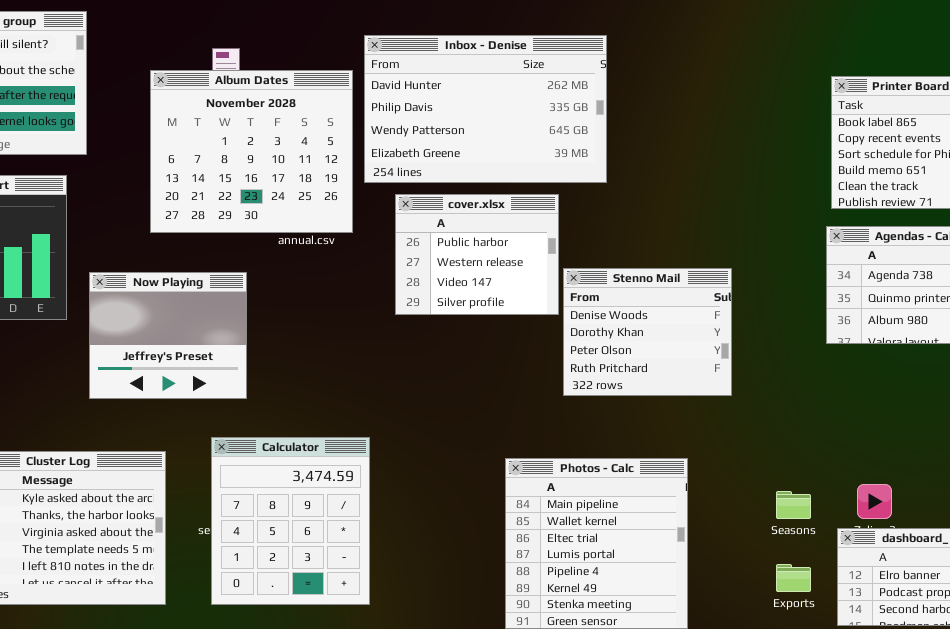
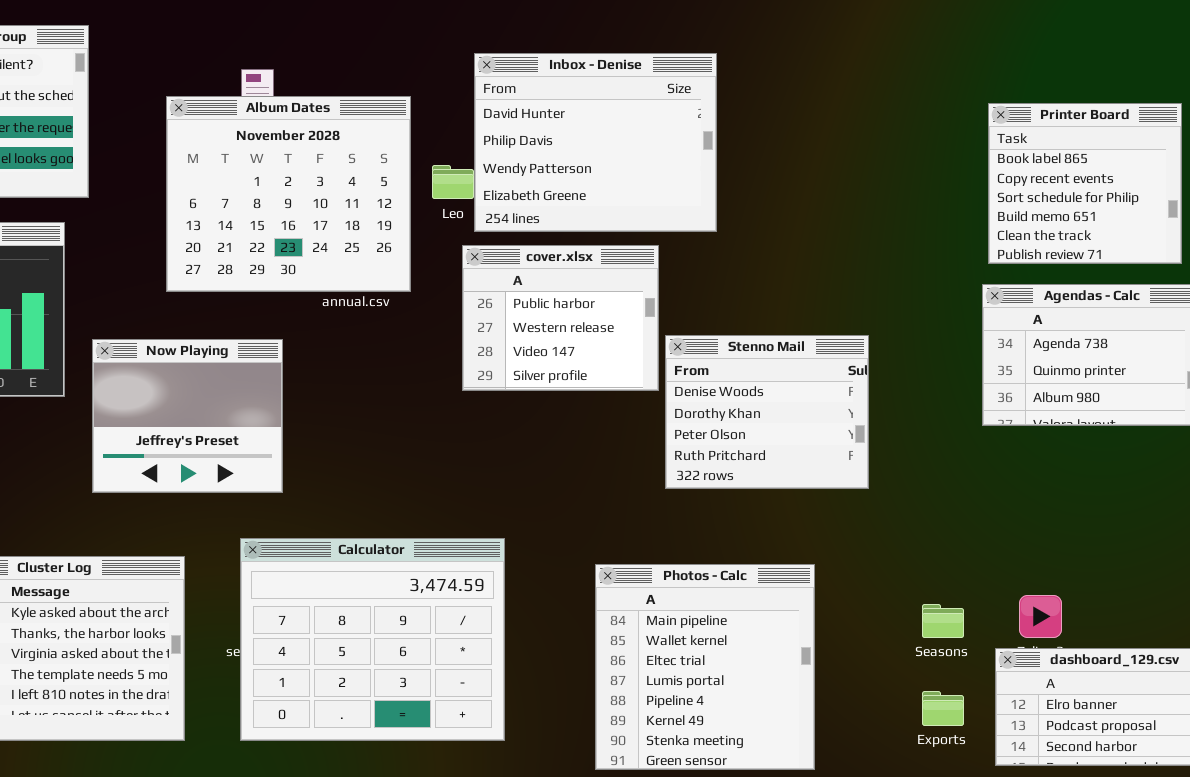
Inbox - Denise: [364,35,607,183] -> [474,53,717,232], resized
Calculator: [211,437,370,605] -> [240,538,505,741], resized

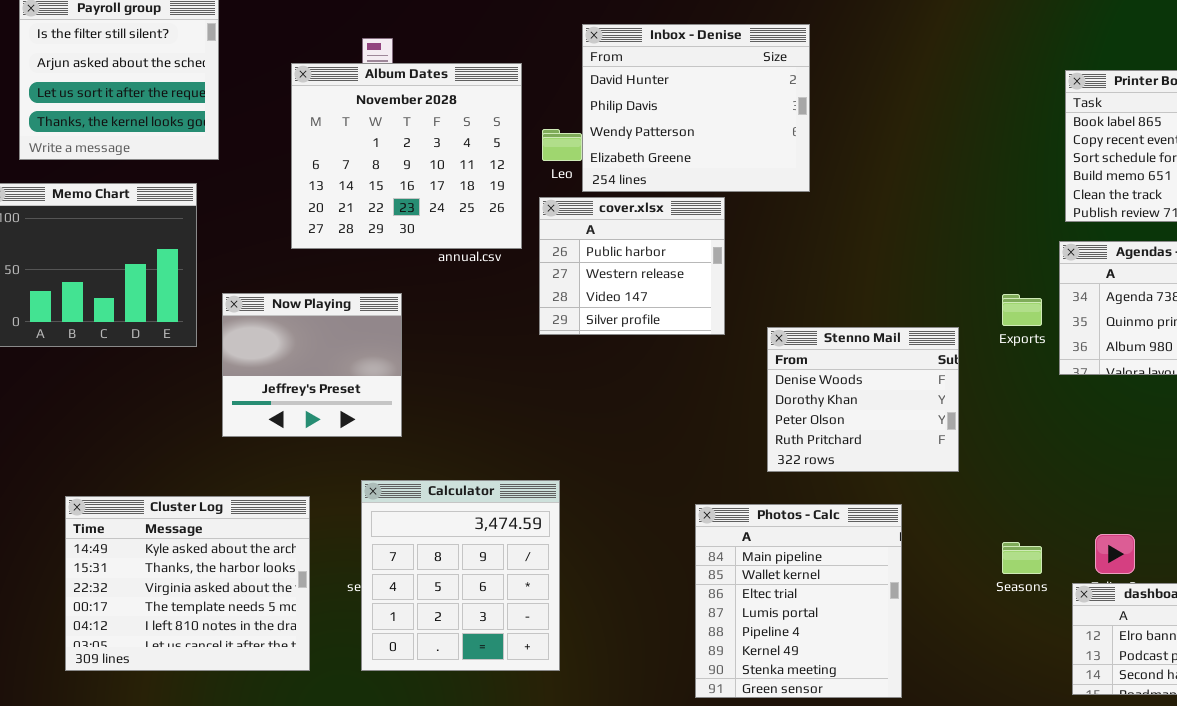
cover.xlsx: [462,245,659,391] -> [539,197,725,335], moved
Stenno Mail: [665,335,869,489] -> [767,327,959,472], moved
Calculator: [240,538,505,741] -> [361,480,560,671], resized
Exports: [922,691,964,726] -> [1002,294,1042,326], moved

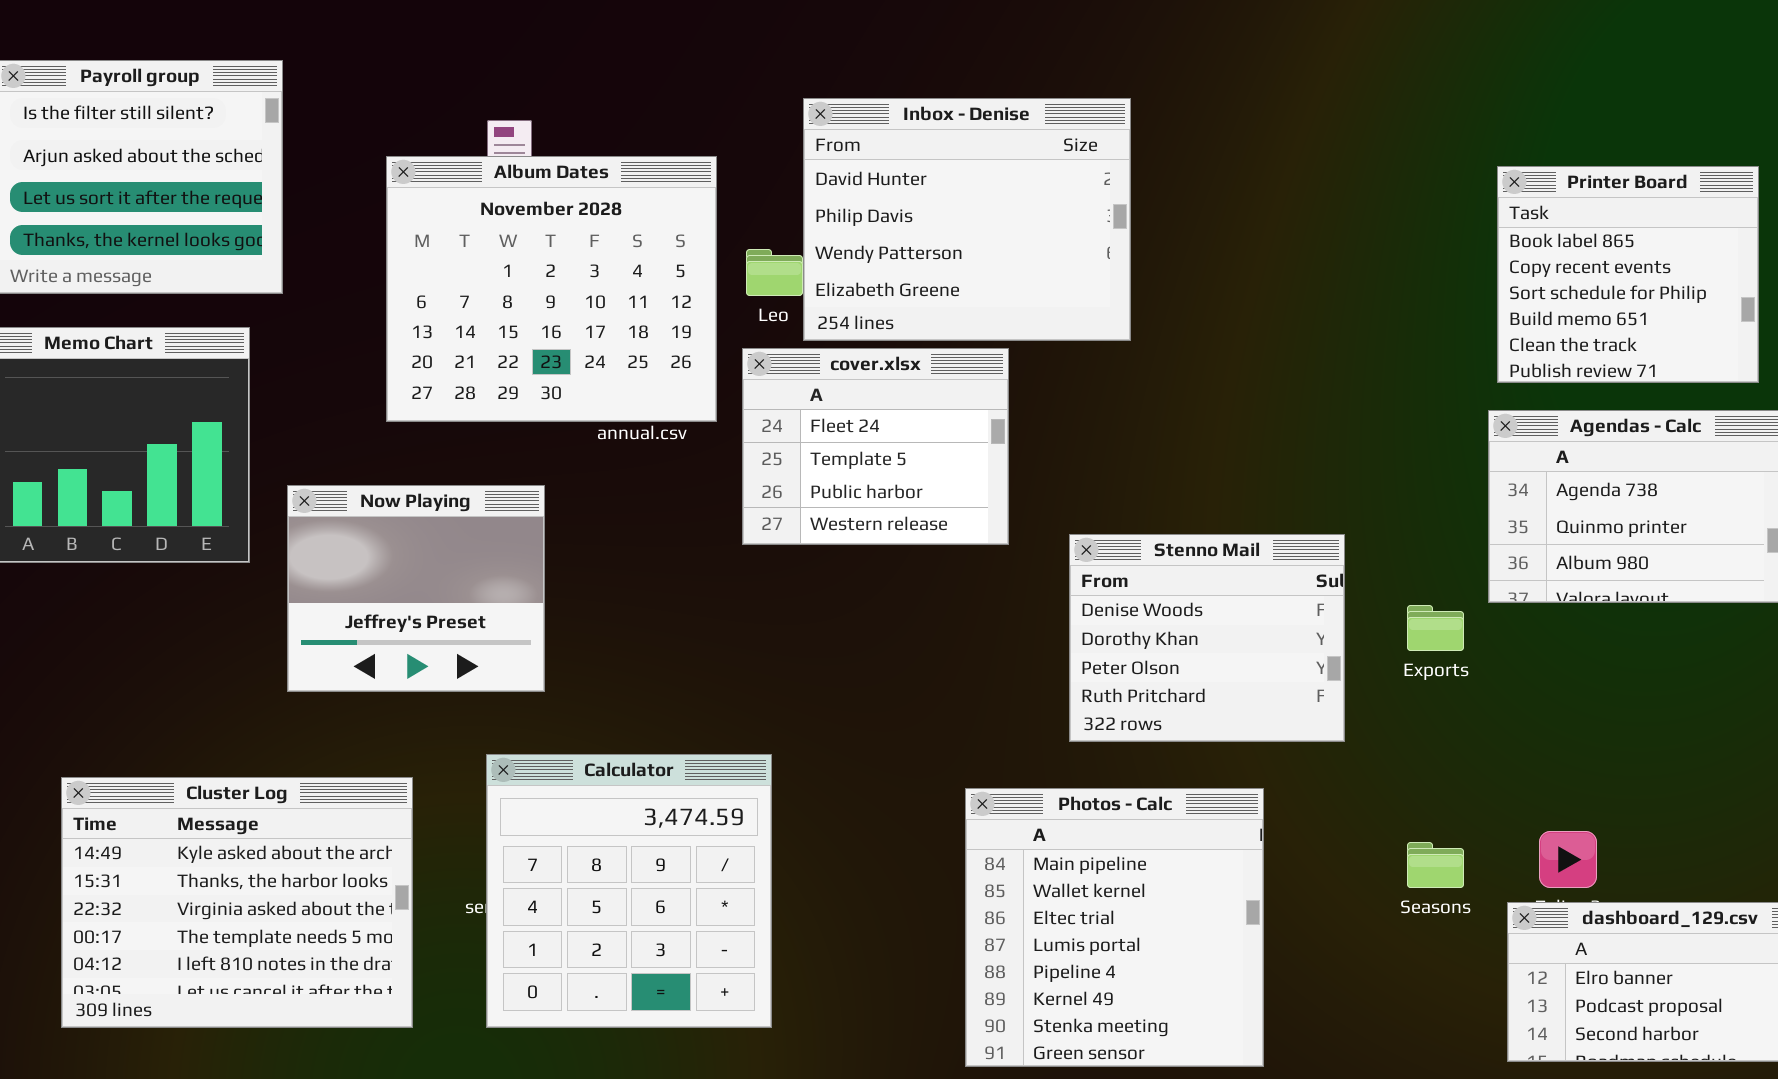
cover.xlsx: [539,197,725,335] -> [742,348,1009,545], scrolled up 2 rows
Exports: [1002,294,1042,326] -> [1407,605,1464,651], moved

